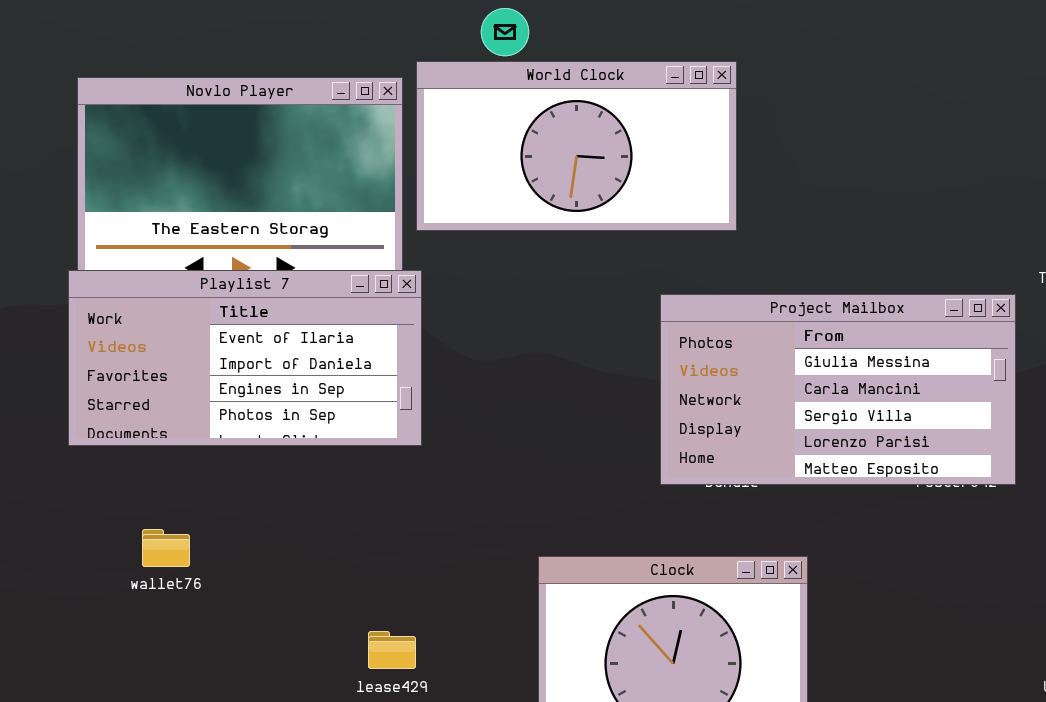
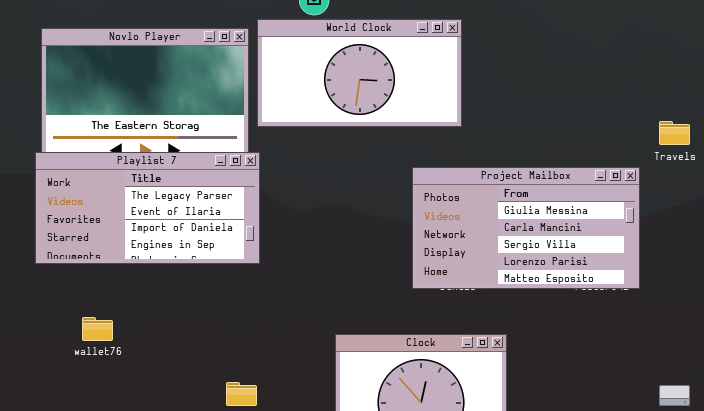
Playlist 7: [68,270,422,446] -> [35,152,260,264], scrolled up 1 row

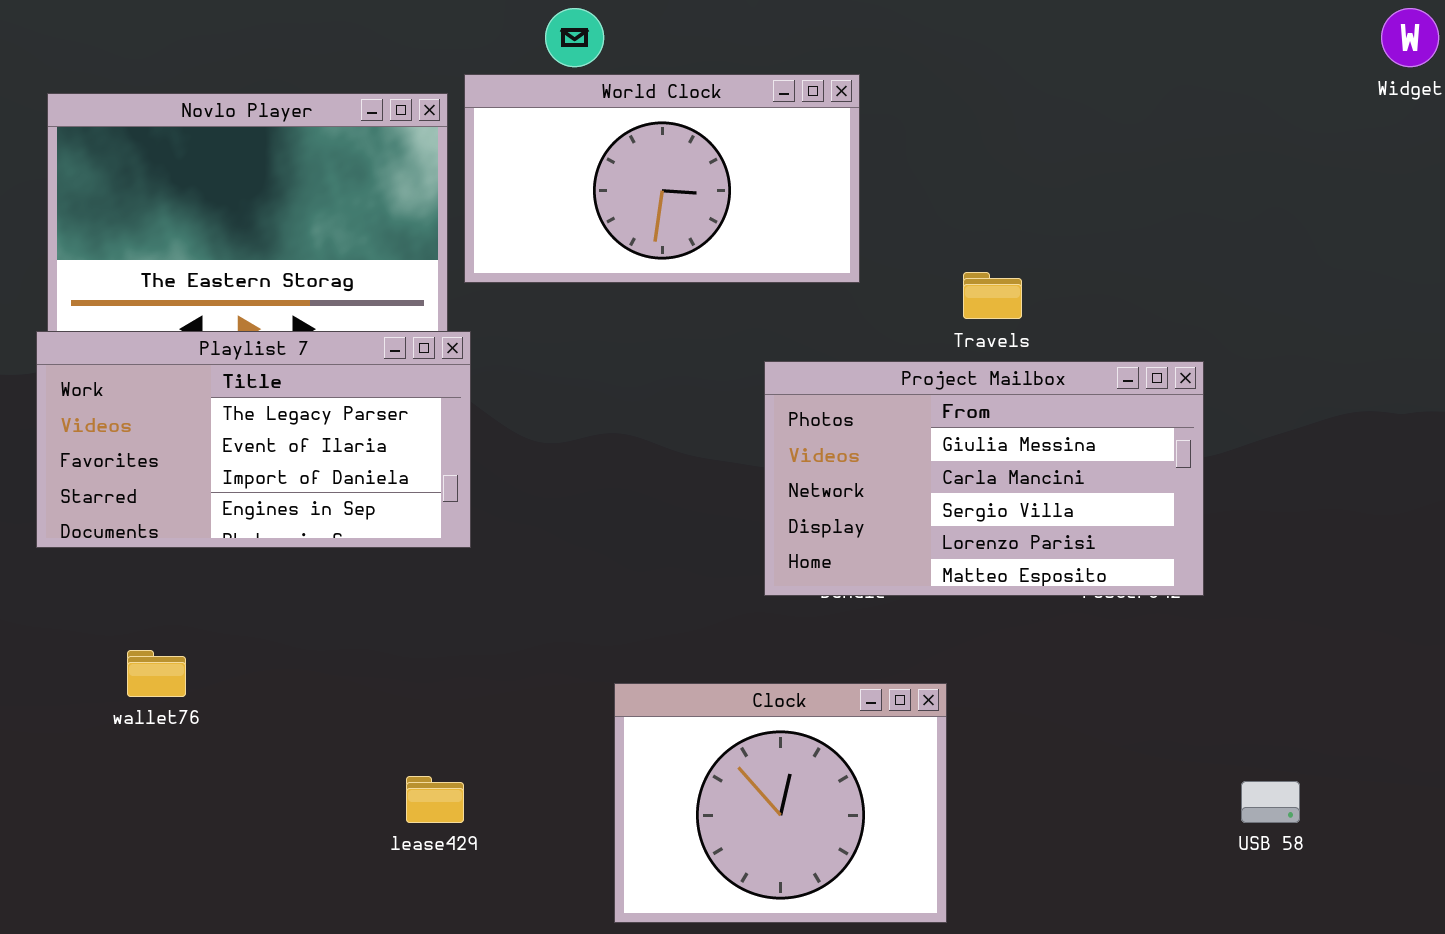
Travels: [659,121,690,145] -> [963,272,1022,319], moved

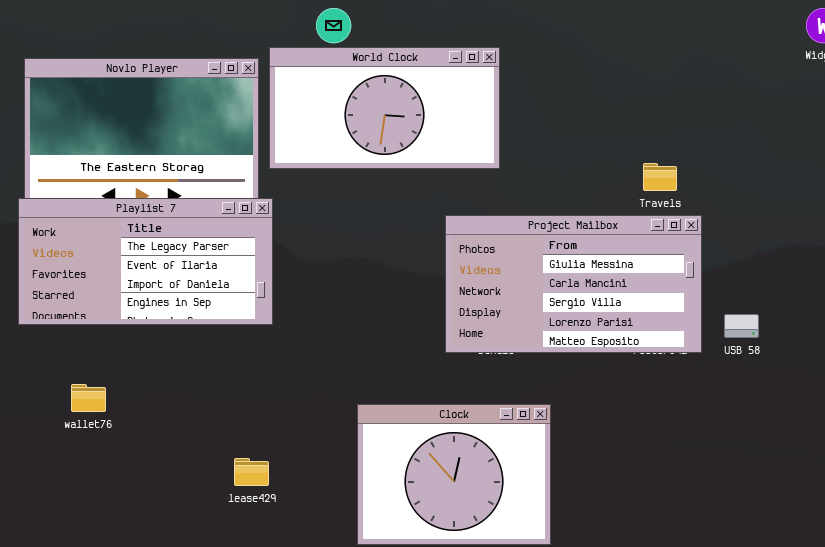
Travels: [963,272,1022,319] -> [643,163,677,191], moved
USB 58: [1241,781,1300,823] -> [724,314,759,338], moved

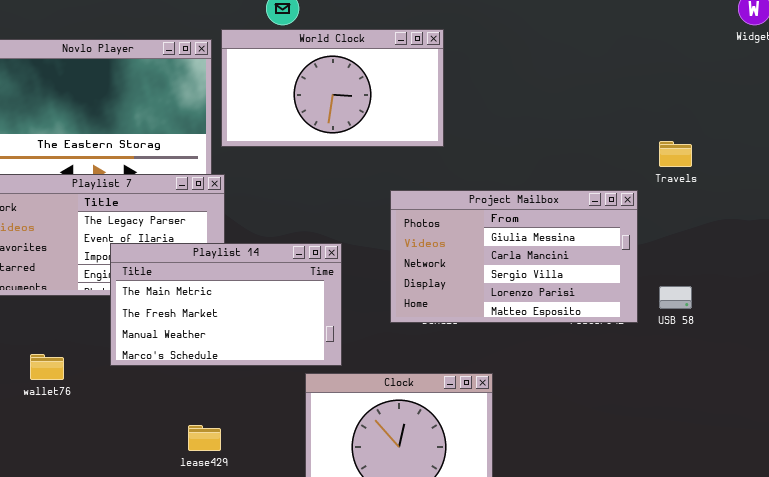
Travels: [643,163,677,191] -> [659,141,692,167], moved
Playlist 14: none -> [110,243,342,366], opened

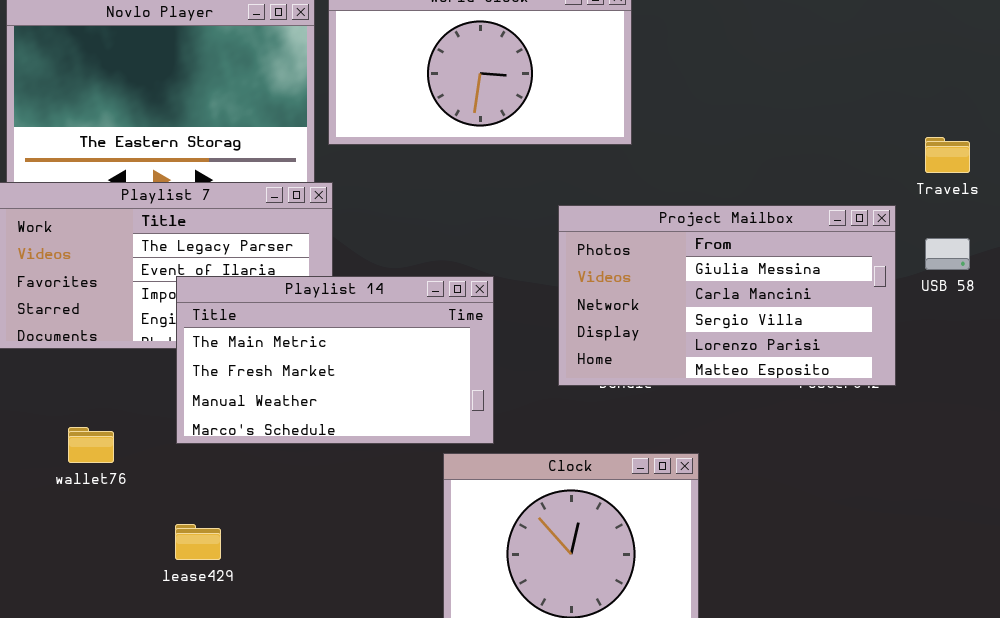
USB 58: [659,286,692,309] -> [925,238,970,270], moved
lease429: [188,425,221,451] -> [175,524,221,560], moved

